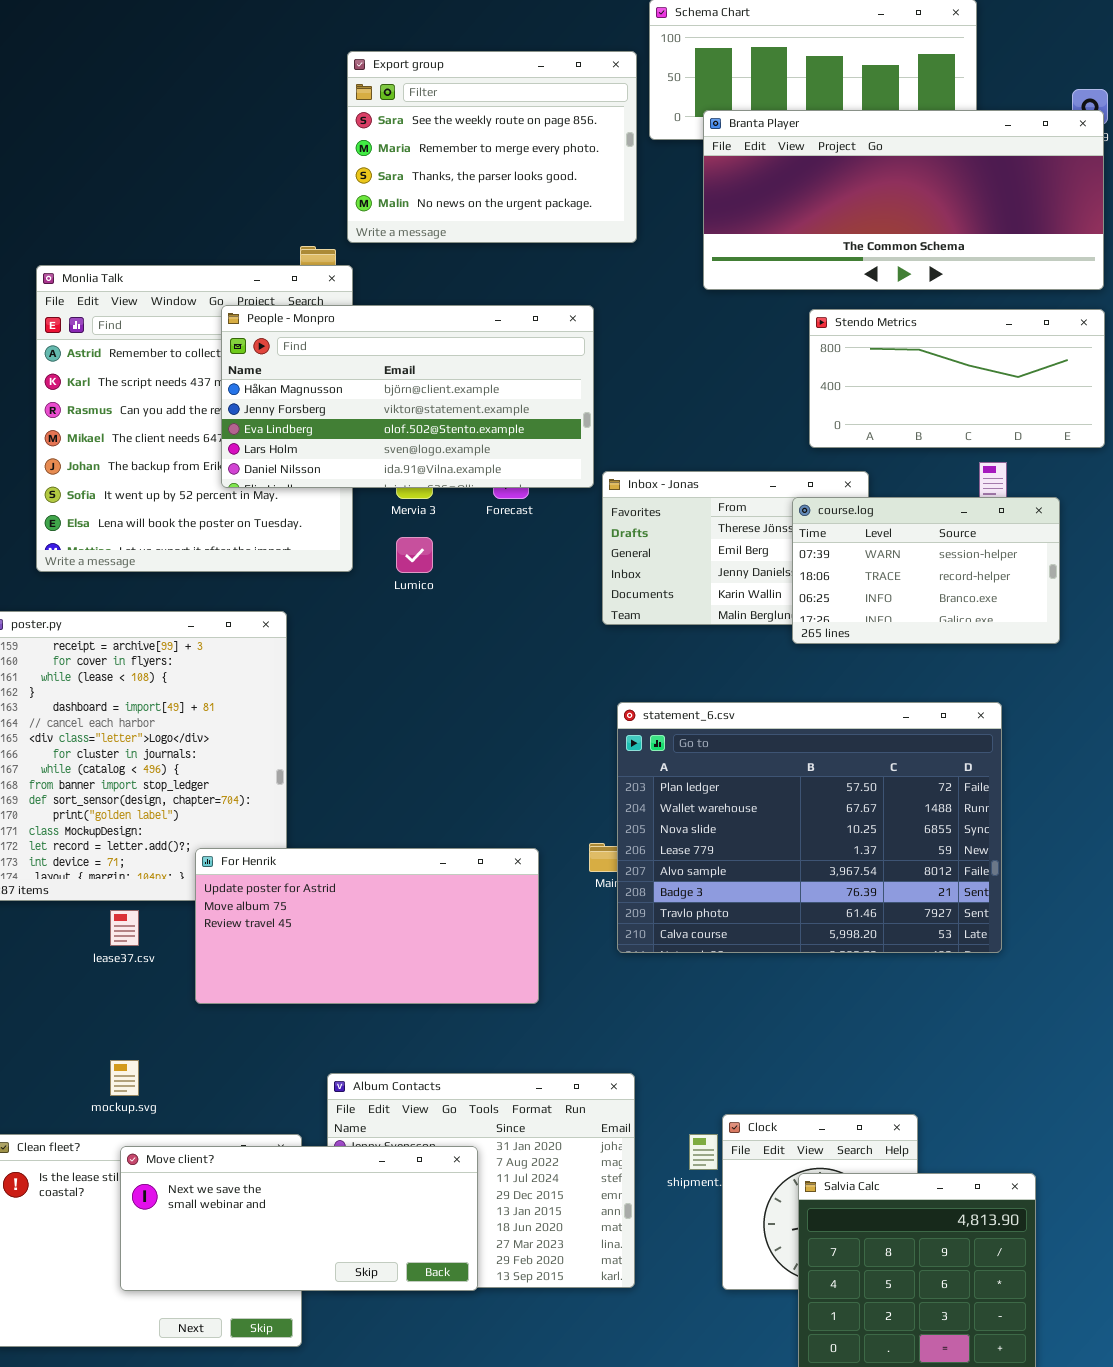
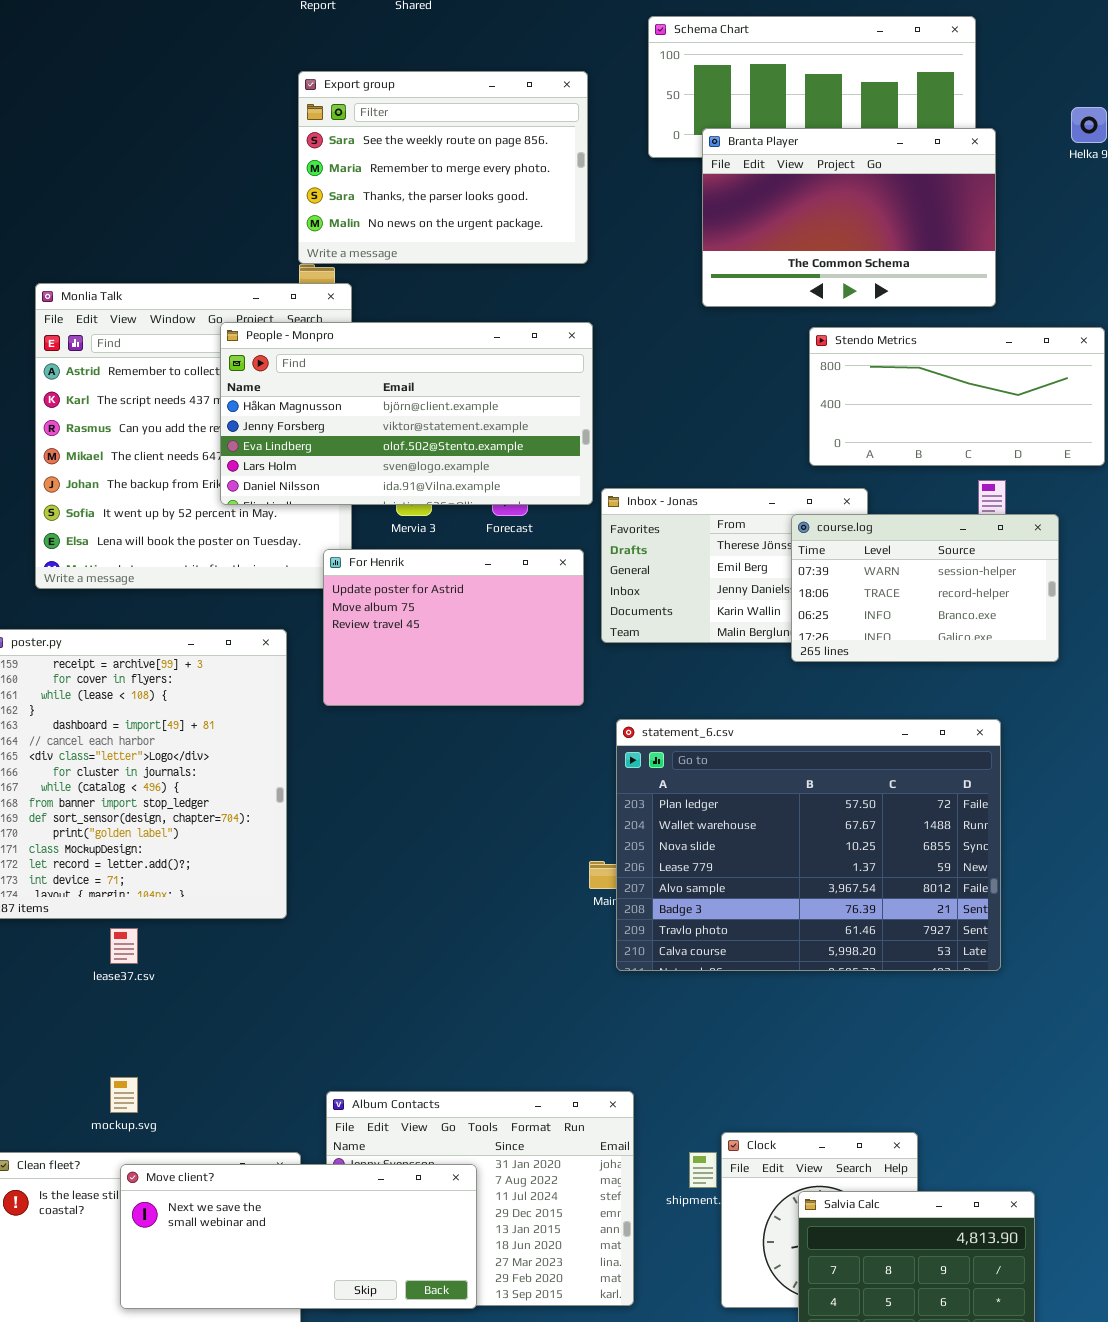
Export group: [347,51,637,243] -> [298,71,588,264], moved
Branta Player: [703,110,1104,290] -> [702,128,996,307], resized
For Henrik: [195,848,539,1004] -> [323,549,584,706], moved, resized

